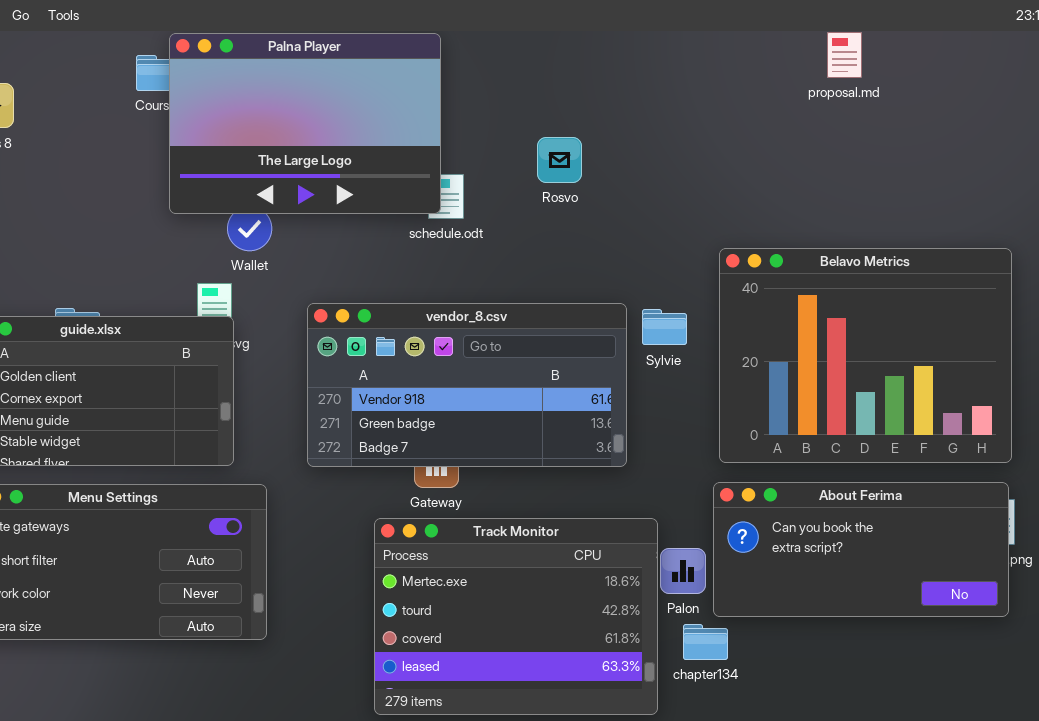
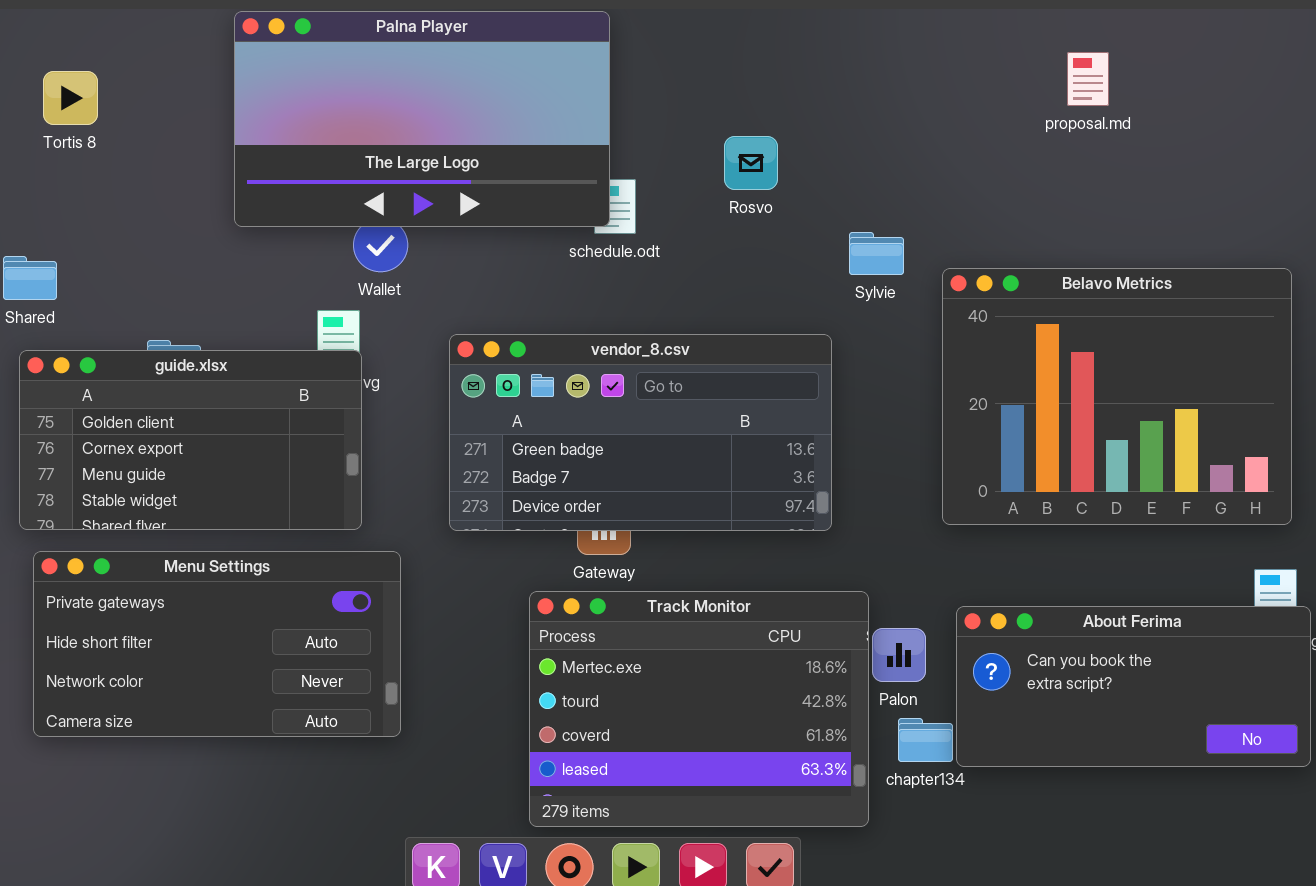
proposal.md: [827,32,862,78] -> [1067,52,1109,106], moved
Palna Player: [169,33,441,214] -> [234,11,610,227], resized
vendor_8.csv: [307,303,627,467] -> [449,334,832,531], scrolled down 1 row
Sylvie: [642,309,687,345] -> [849,232,904,275], moved
About Ferima: [713,482,1009,617] -> [956,606,1311,767], moved

